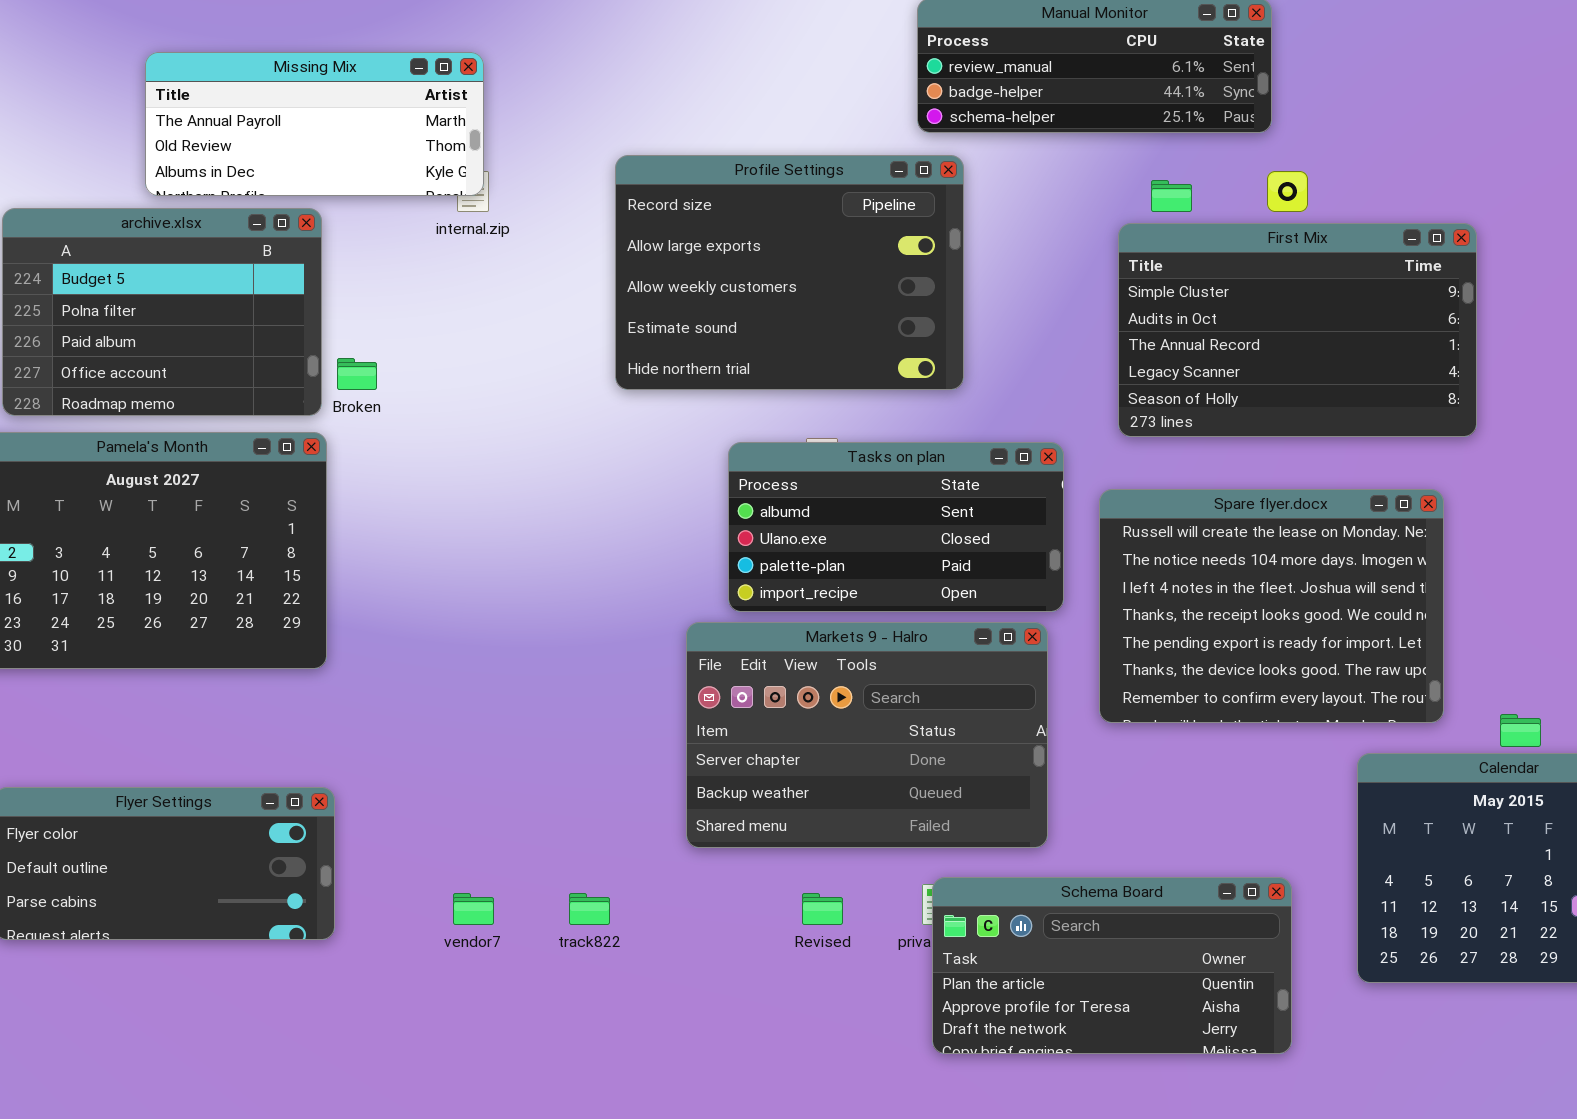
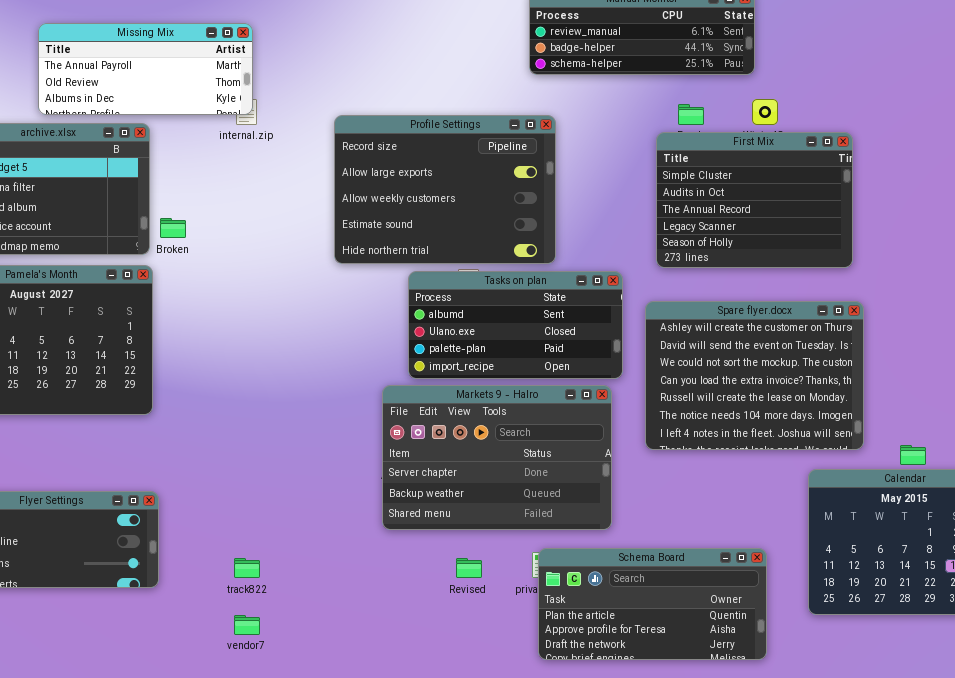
Profile Settings: [615,155,964,390] -> [334,115,556,264], moved
First Mix: [1118,223,1477,437] -> [656,132,853,268], resized
Spare flyer.docx: [1099,489,1444,723] -> [645,301,864,450], scrolled up 4 rows
vendor7: [453,893,494,925] -> [234,615,260,635], moved
track822: [569,893,610,925] -> [234,558,260,578], moved

